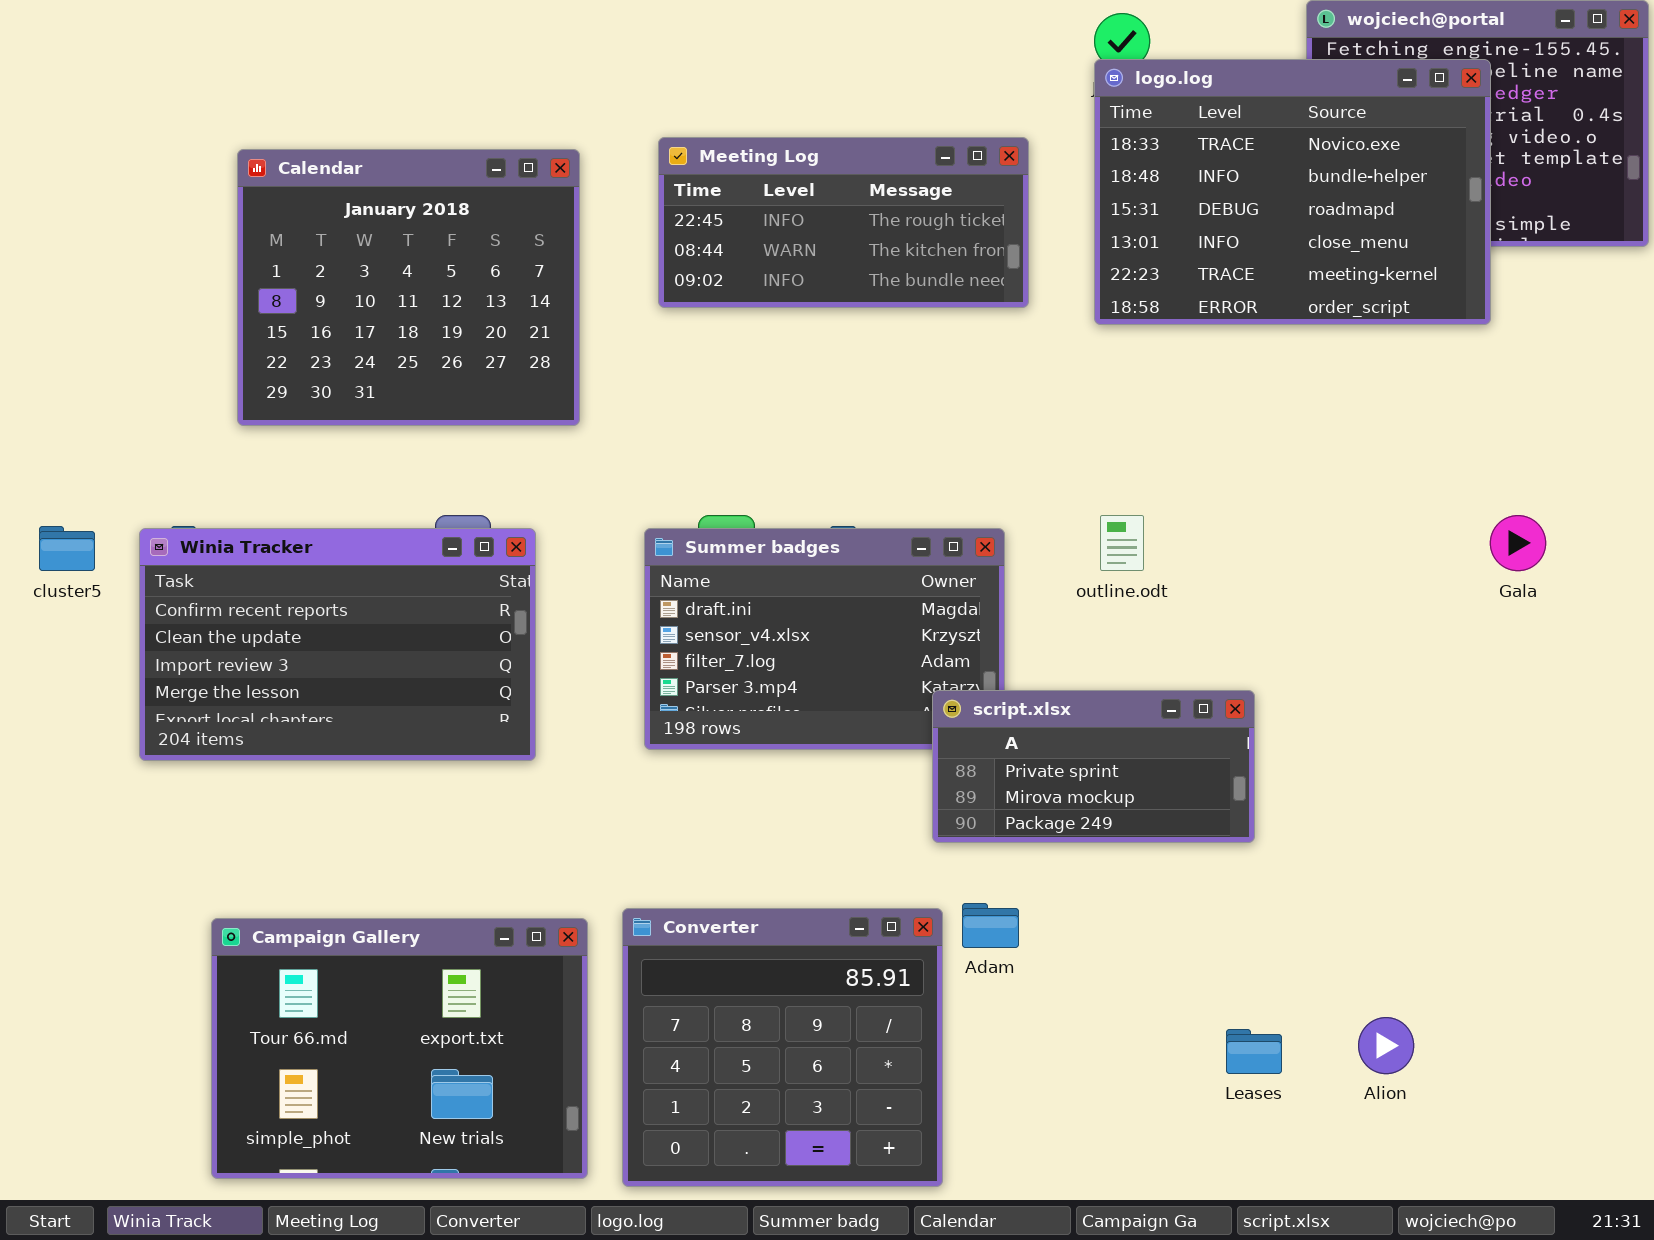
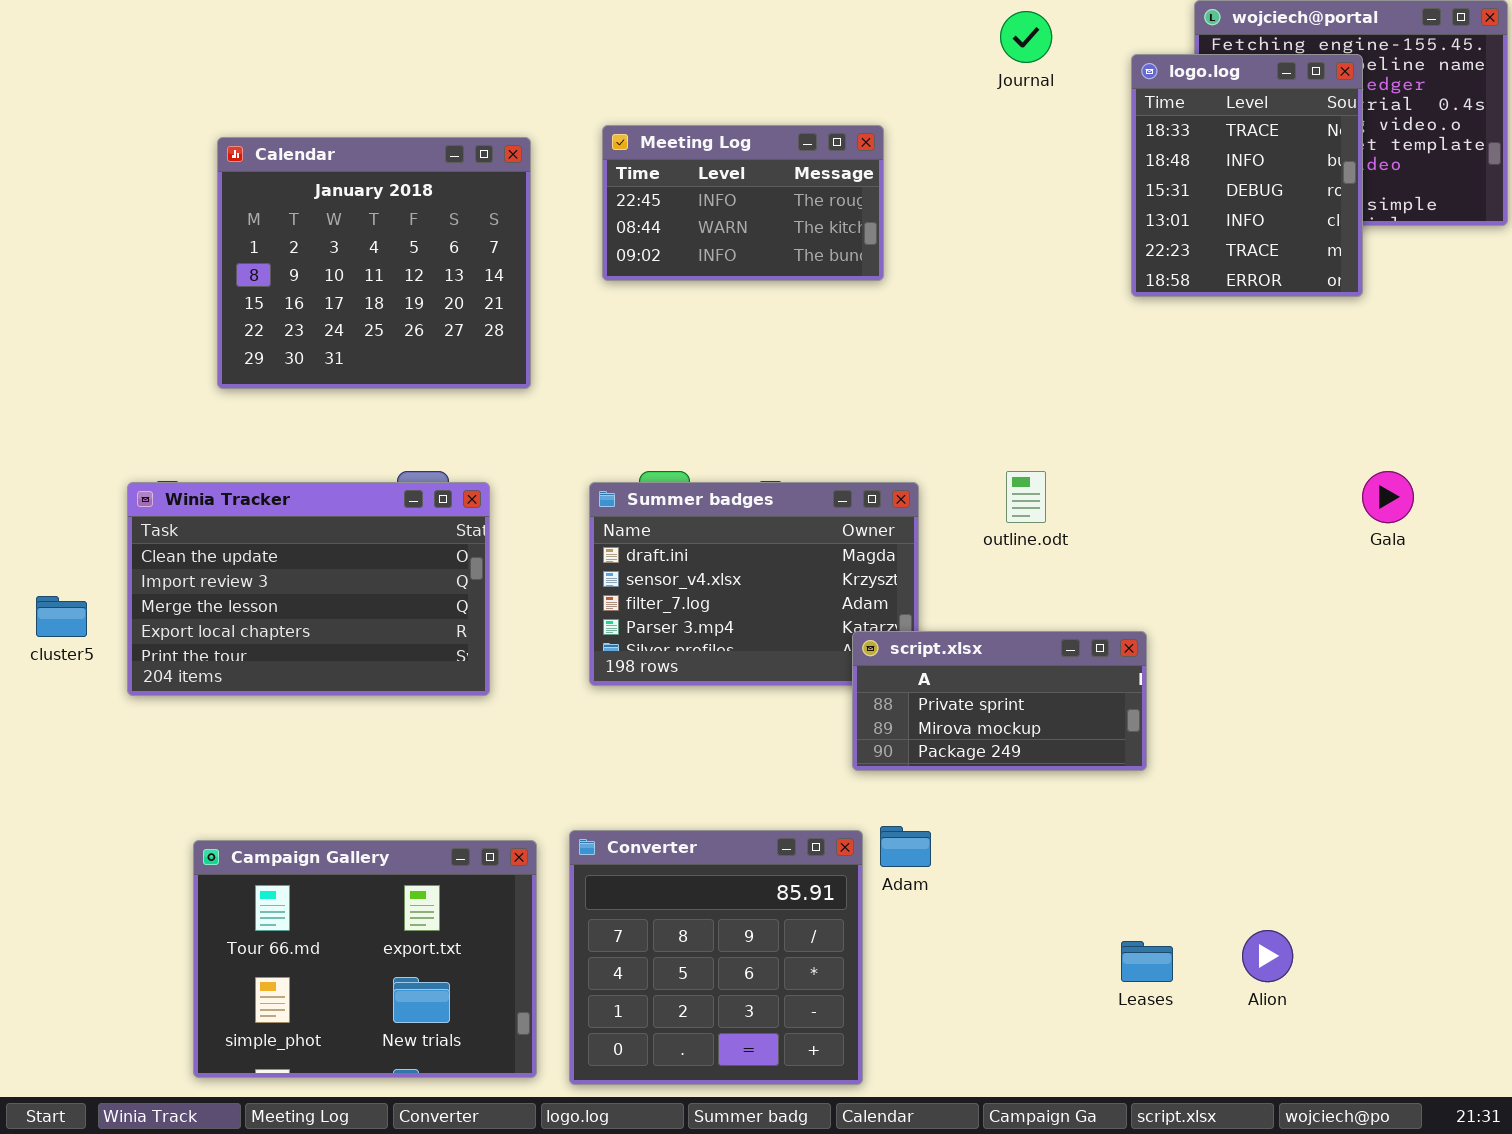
logo.log: [1094,59,1491,325] -> [1131,54,1363,297], resized
Meeting Log: [658,137,1029,308] -> [602,125,884,281], resized
cluster5: [39,526,95,571] -> [36,596,87,637], moved
Winia Tracker: [139,528,536,761] -> [127,482,490,696], scrolled down 1 row

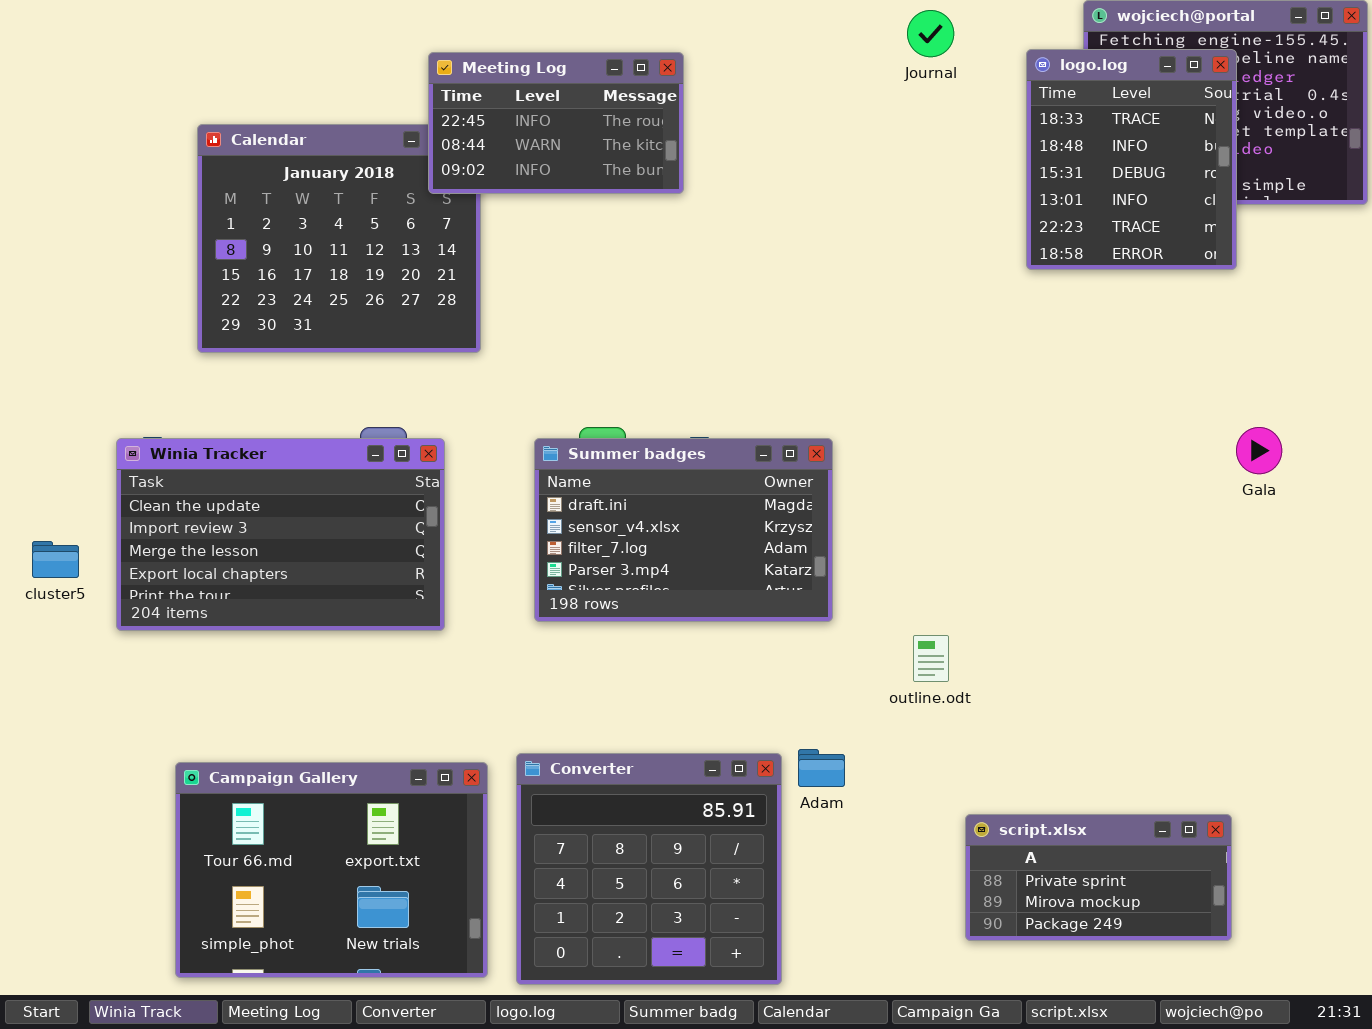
Meeting Log: [602,125,884,281] -> [428,52,684,194], moved
outline.odt: [1006,471,1046,523] -> [913,635,949,682], moved
script.xlsx: [852,631,1147,771] -> [965,814,1232,941], moved

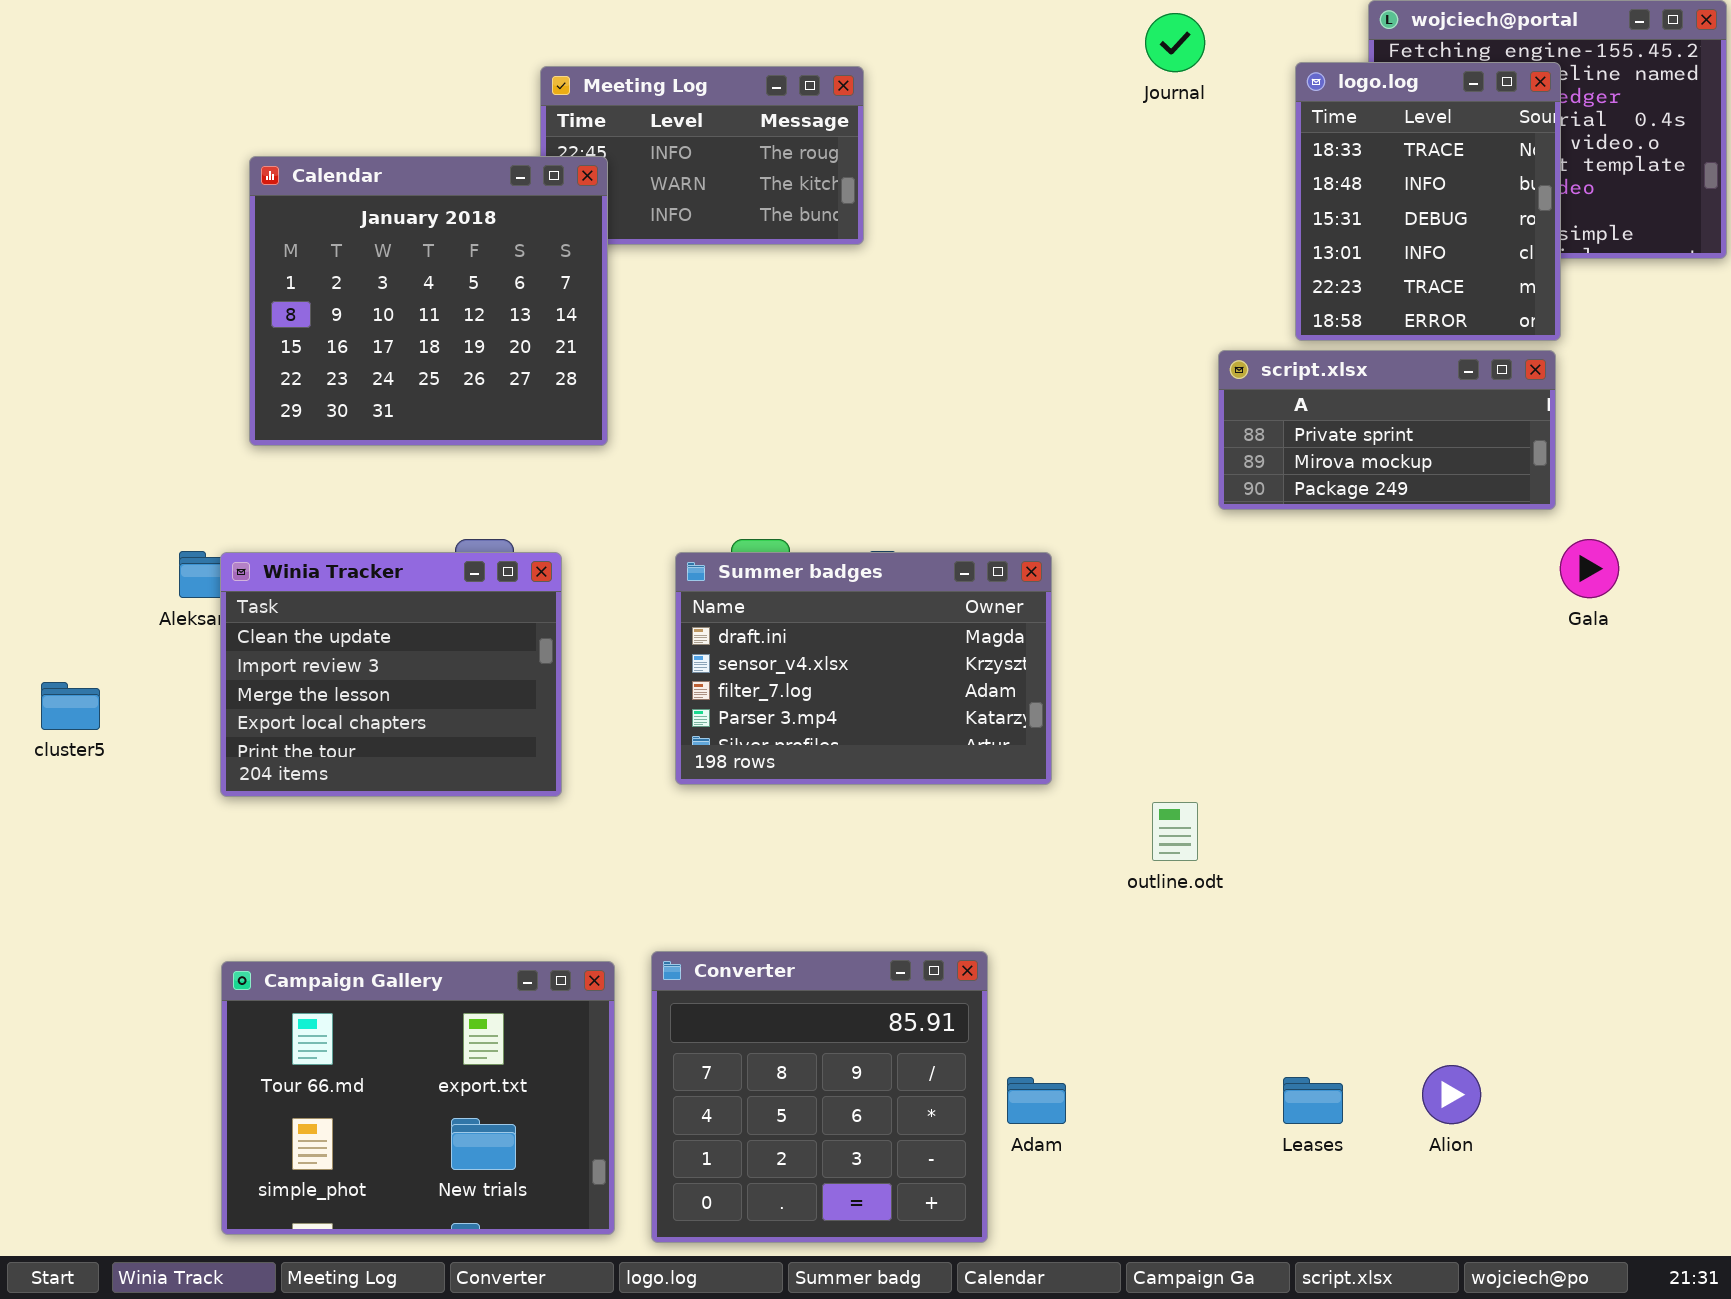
Calendar: [197,124,481,353] -> [249,156,608,446], raised
Winia Tracker: [116,438,445,631] -> [220,552,562,797], resized
Adam: [798,749,845,787] -> [1007,1077,1066,1124], moved
script.xlsx: [965,814,1232,941] -> [1218,350,1556,510], moved

